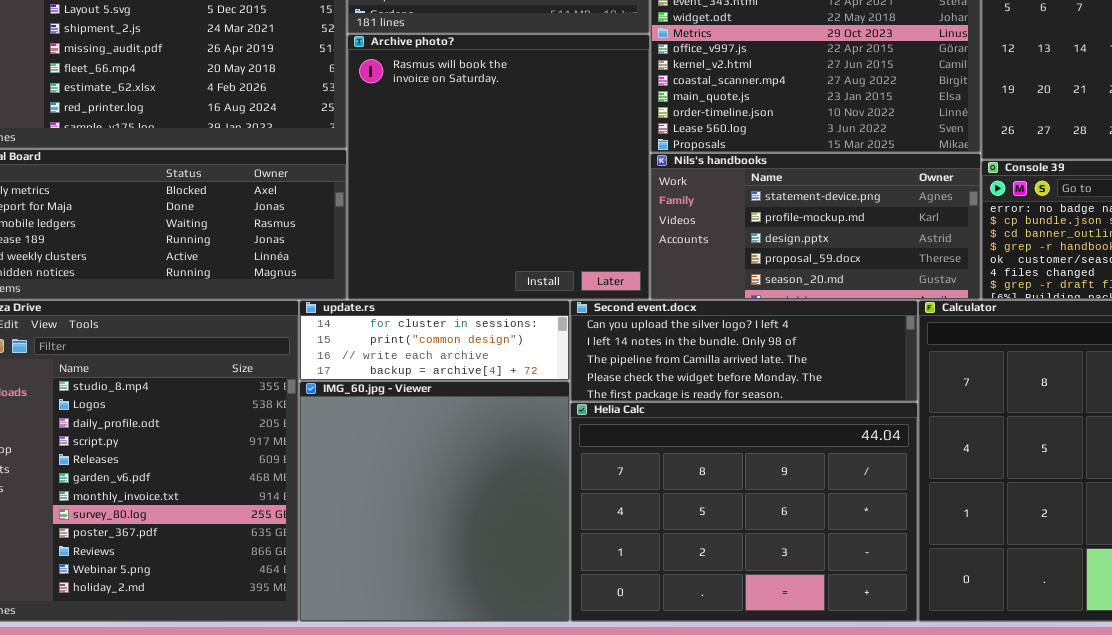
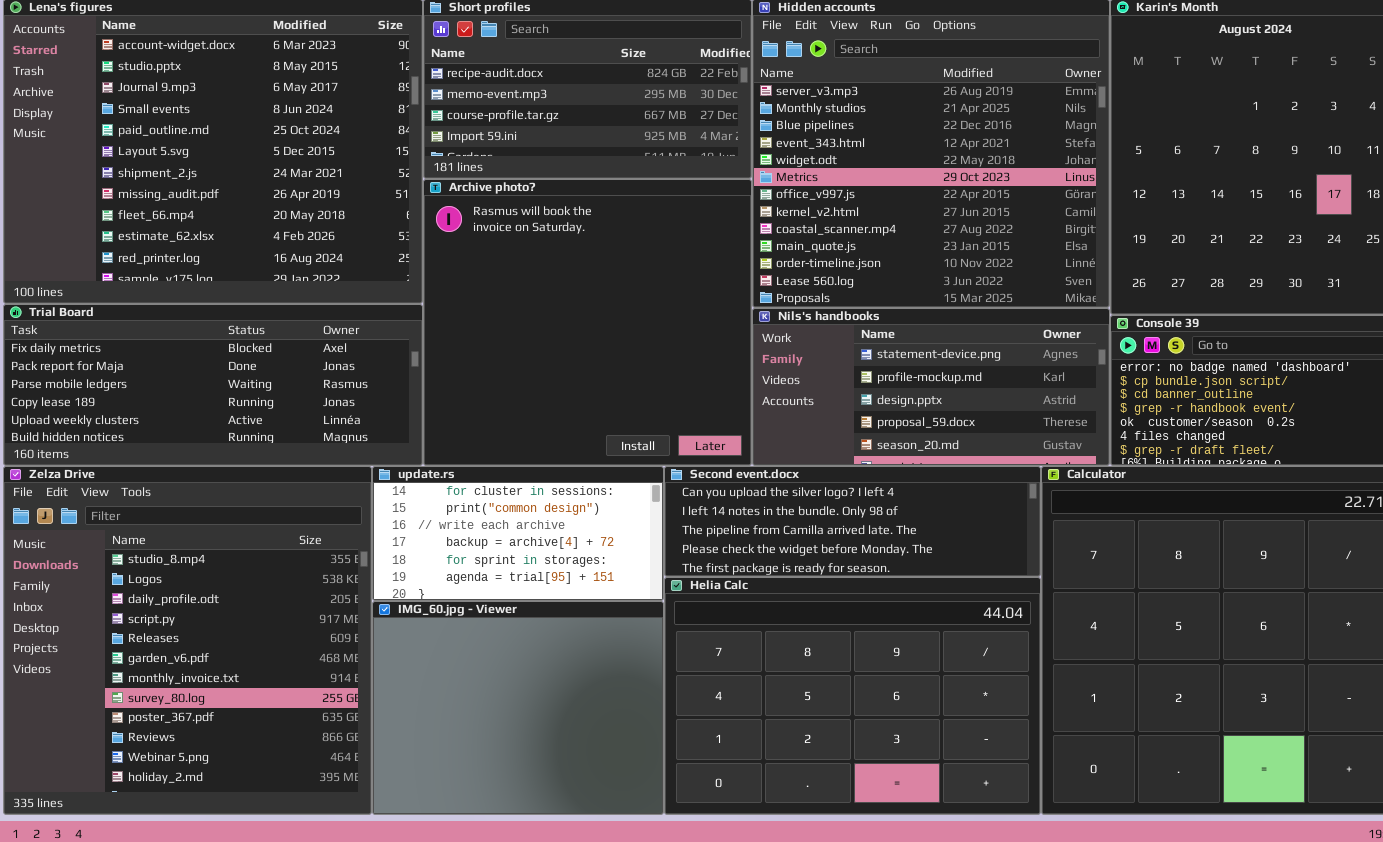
update.rs: [299,300,570,381] -> [372,466,664,601], resized
IMG_60.jpg - Viewer: [299,381,570,622] -> [372,601,664,815], resized

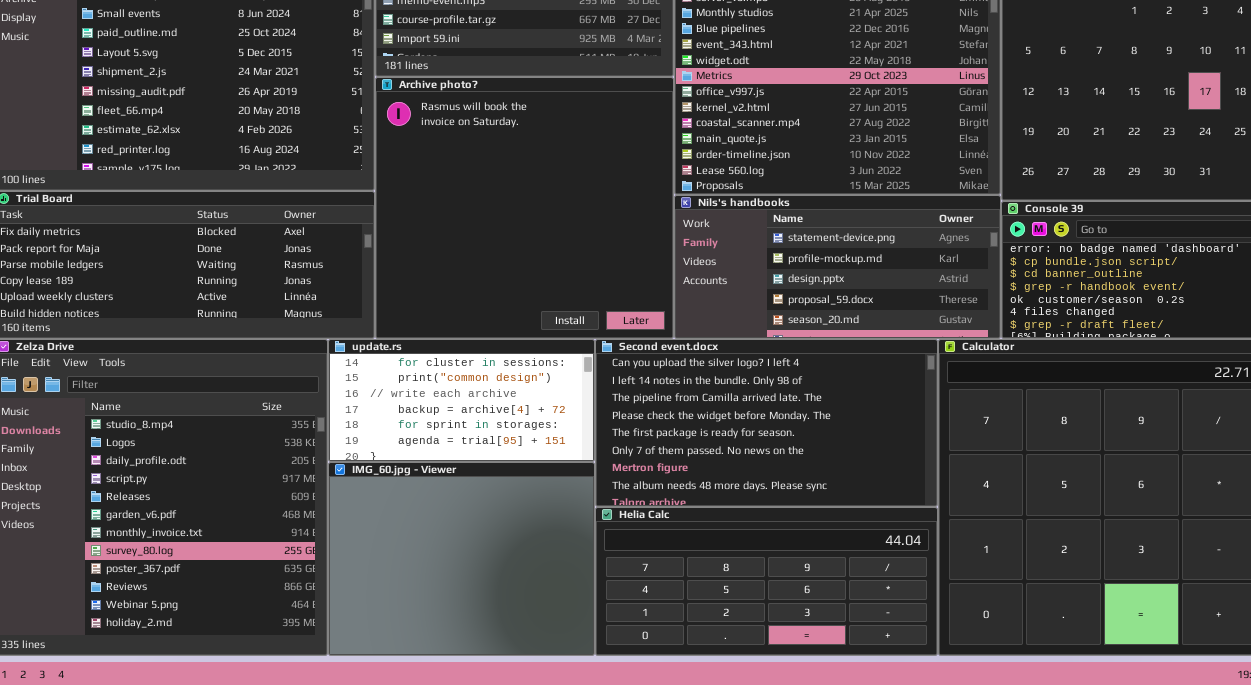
Second event.docx: [664,466,1041,577] -> [595,339,938,507], resized
Helia Calc: [664,577,1041,815] -> [595,507,938,656], resized

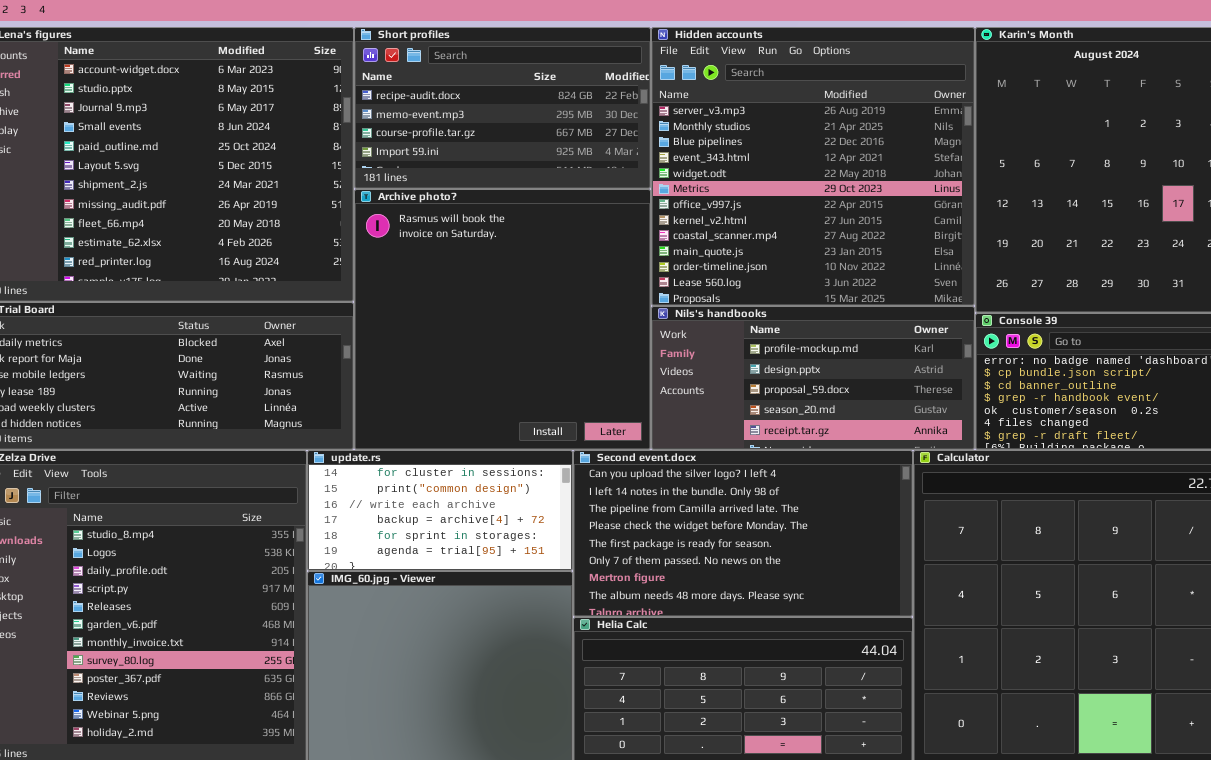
Nils's handbooks: [674,195,1001,339] -> [651,306,975,450], scrolled down 1 row

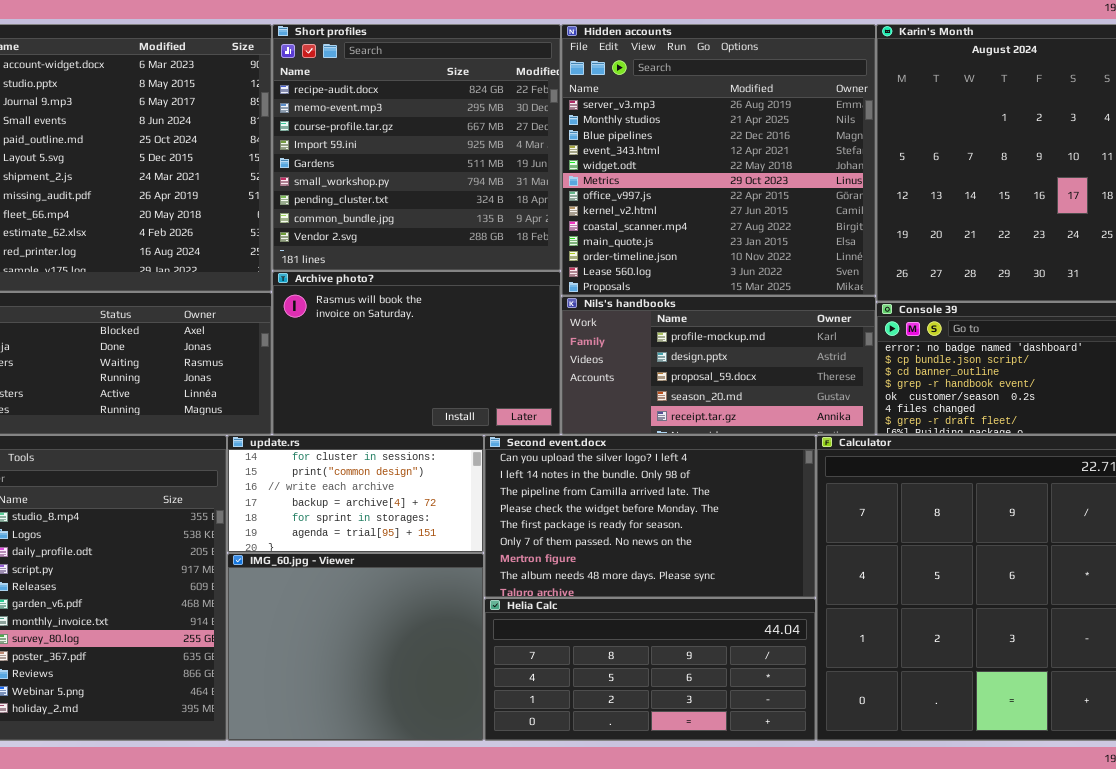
Short profiles: [354,27,651,189] -> [272,24,561,271], resized
Archive photo?: [354,189,651,450] -> [272,271,561,435], resized

